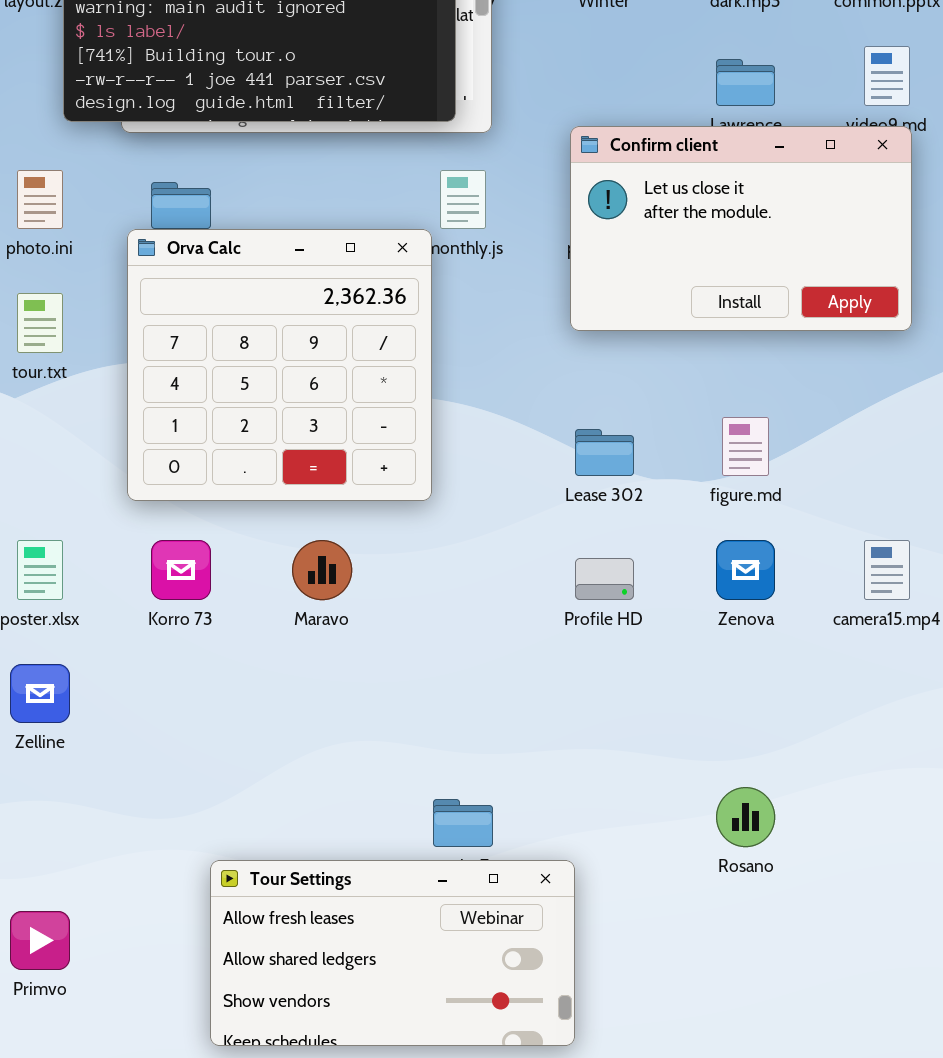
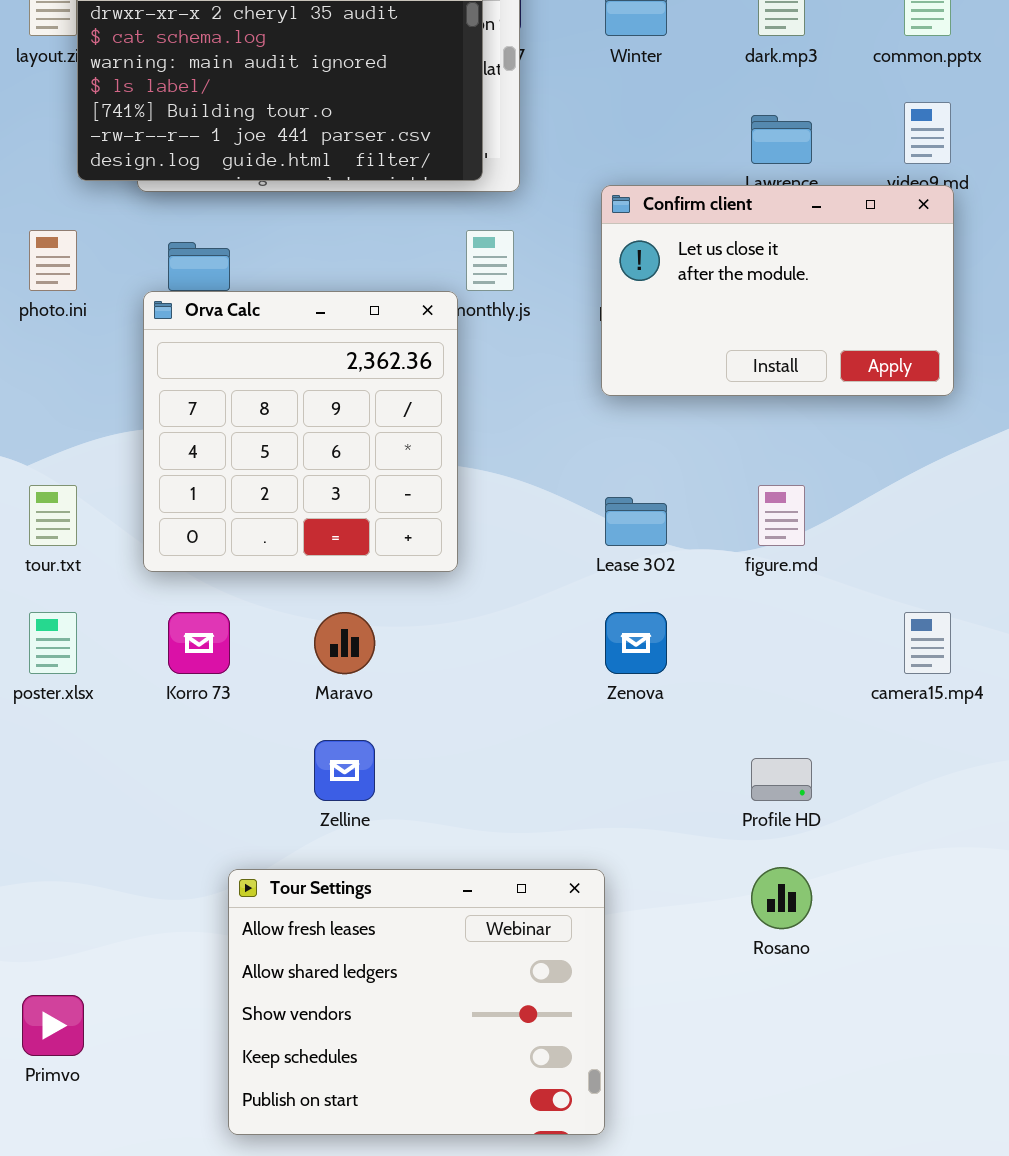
tour.txt: [17,293,63,353] -> [29,485,77,546], moved
Zenova: [716,540,775,600] -> [605,612,667,674], moved
Profile HD: [575,558,634,600] -> [751,758,812,801], moved
Zelline: [10,664,70,723] -> [314,740,375,801], moved
Tour Settings: [210,860,575,1046] -> [228,869,605,1135], resized

